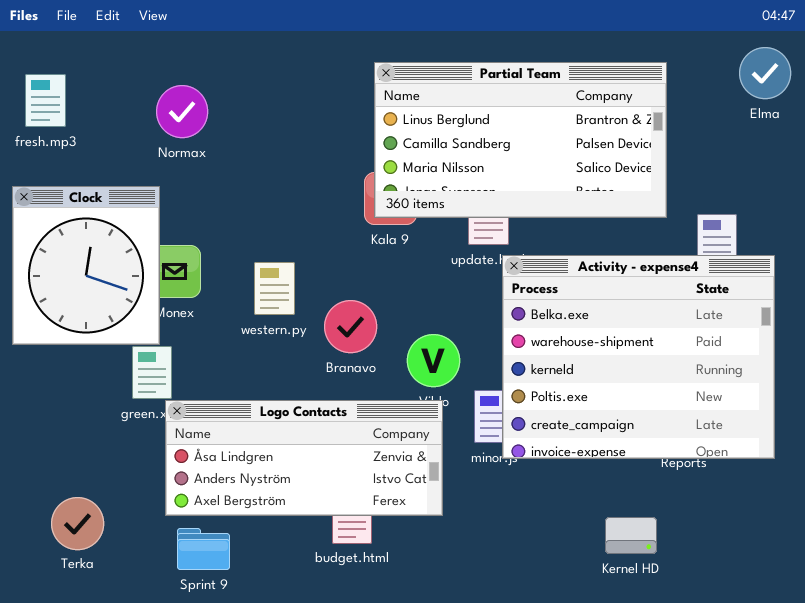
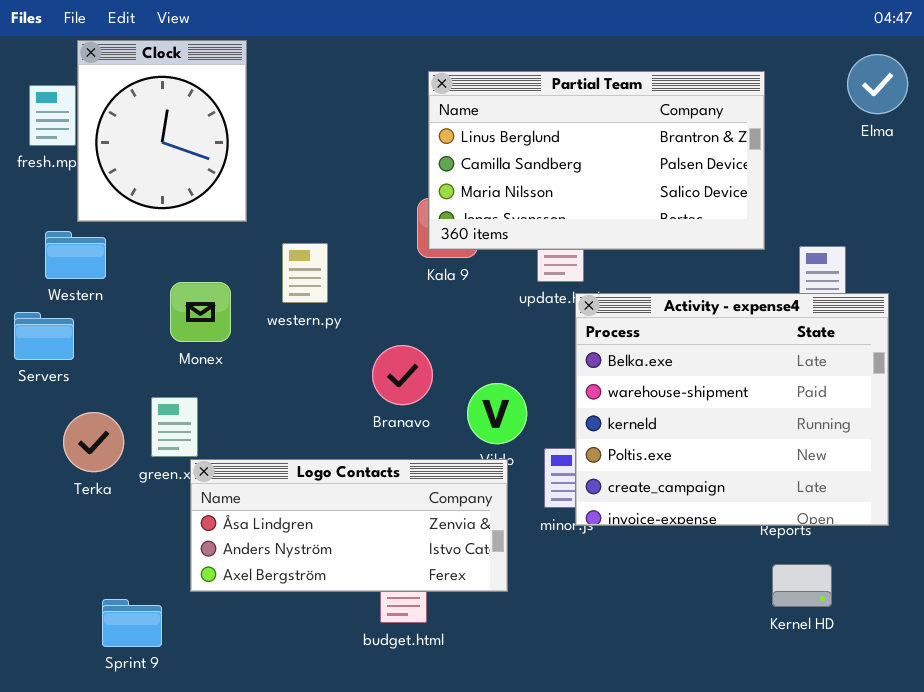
Clock: [12,186,160,345] -> [77,40,247,222], moved
western.py: [254,262,295,315] -> [282,243,328,303], moved
Terka: [51,497,104,550] -> [63,412,124,472], moved
Kernel HD: [605,517,657,554] -> [772,564,832,607], moved
Sprint 9: [177,528,230,570] -> [102,599,162,647], moved

